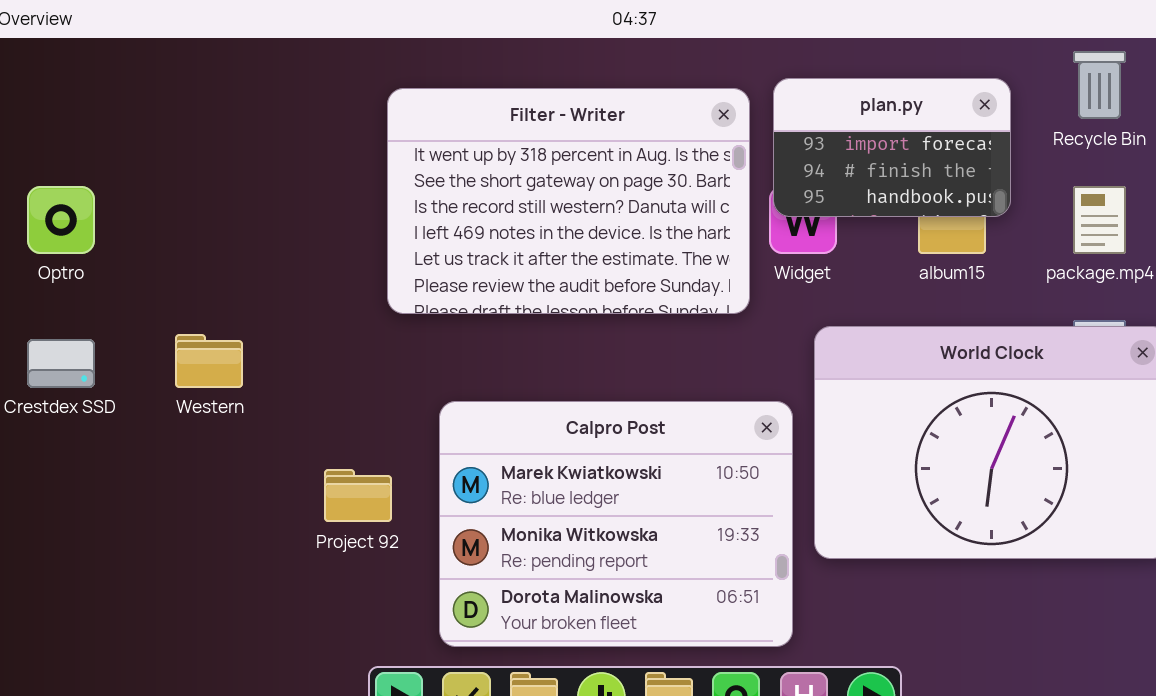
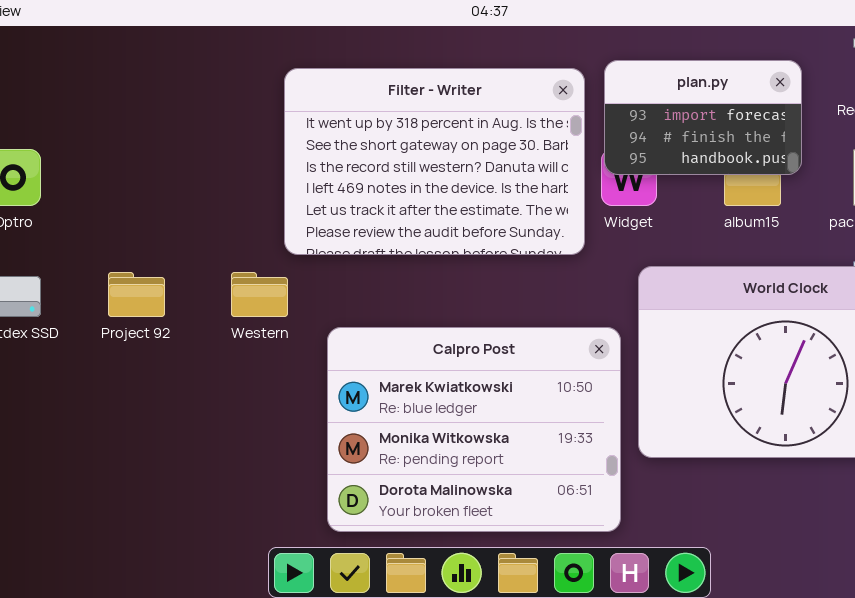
Western: [175,334,243,388] -> [231,272,288,317], moved
Project 92: [324,469,392,522] -> [108,272,165,317], moved

